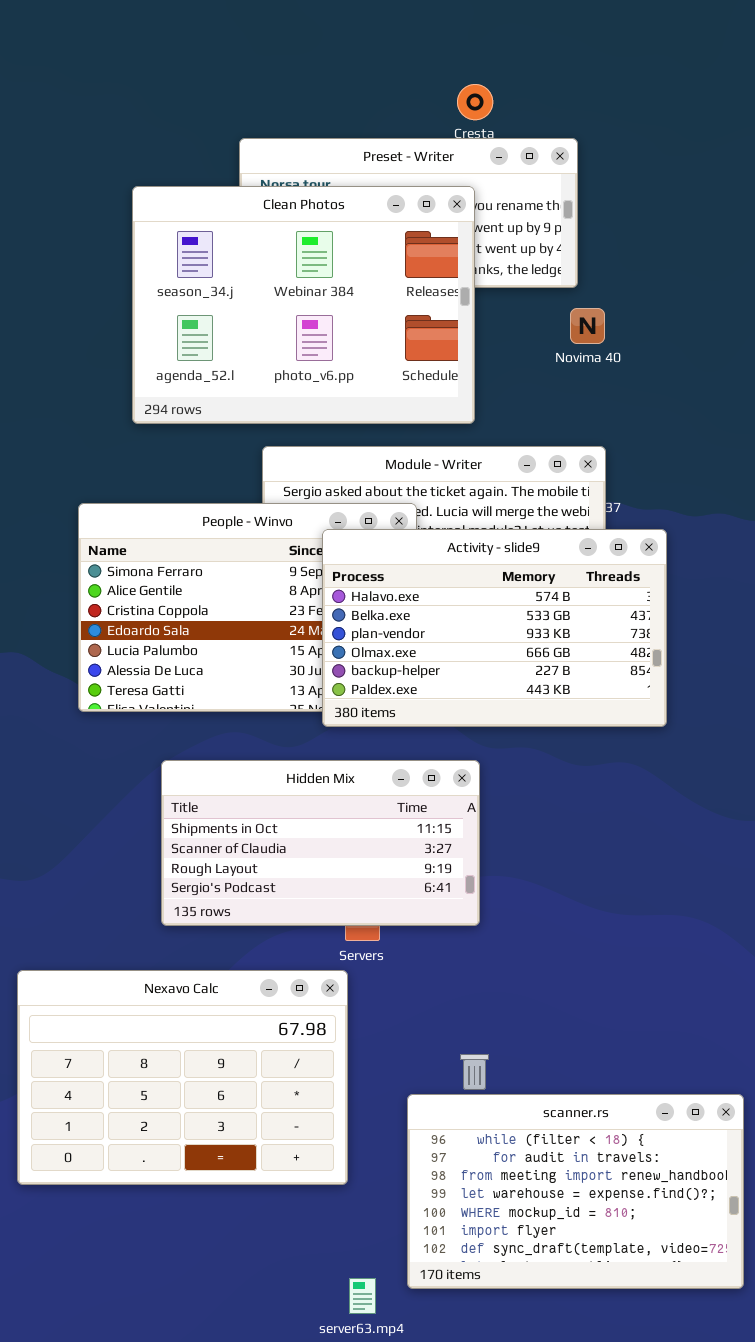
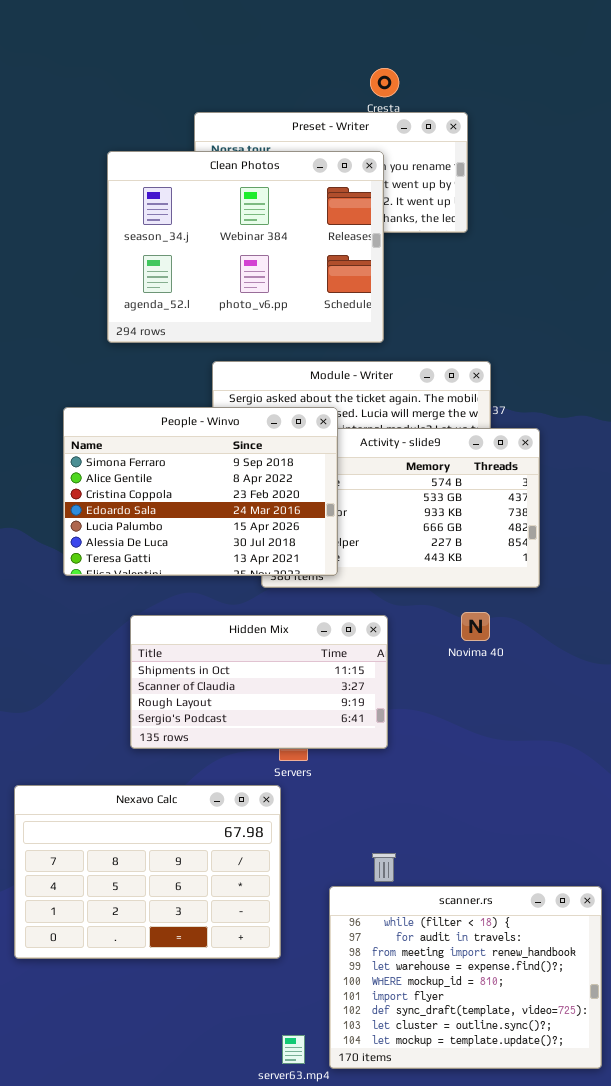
Novima 40: [570,308,605,344] -> [461,612,490,641], moved
People - Winvo: [78,503,417,712] -> [63,407,338,576], raised
scanner.rs: [407,1094,744,1289] -> [329,886,602,1069], resized

